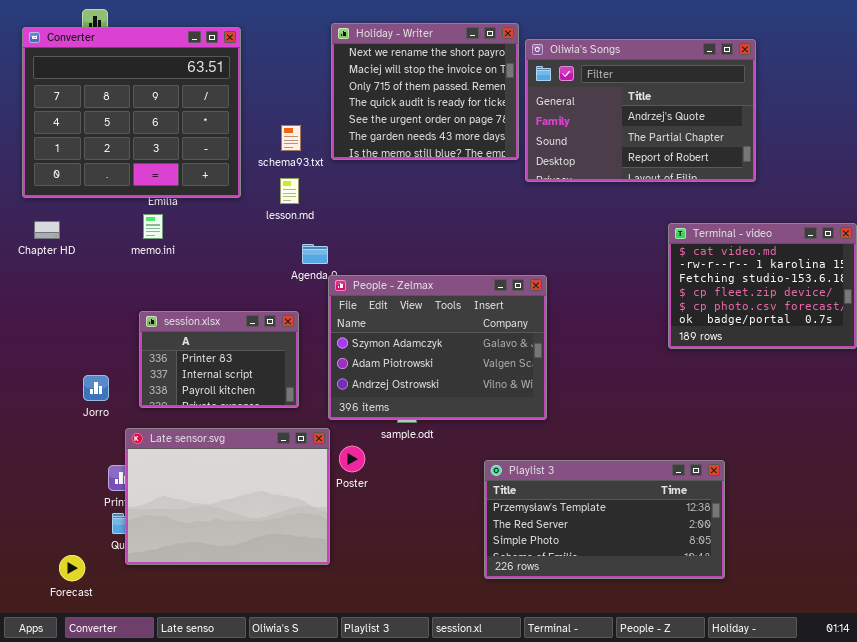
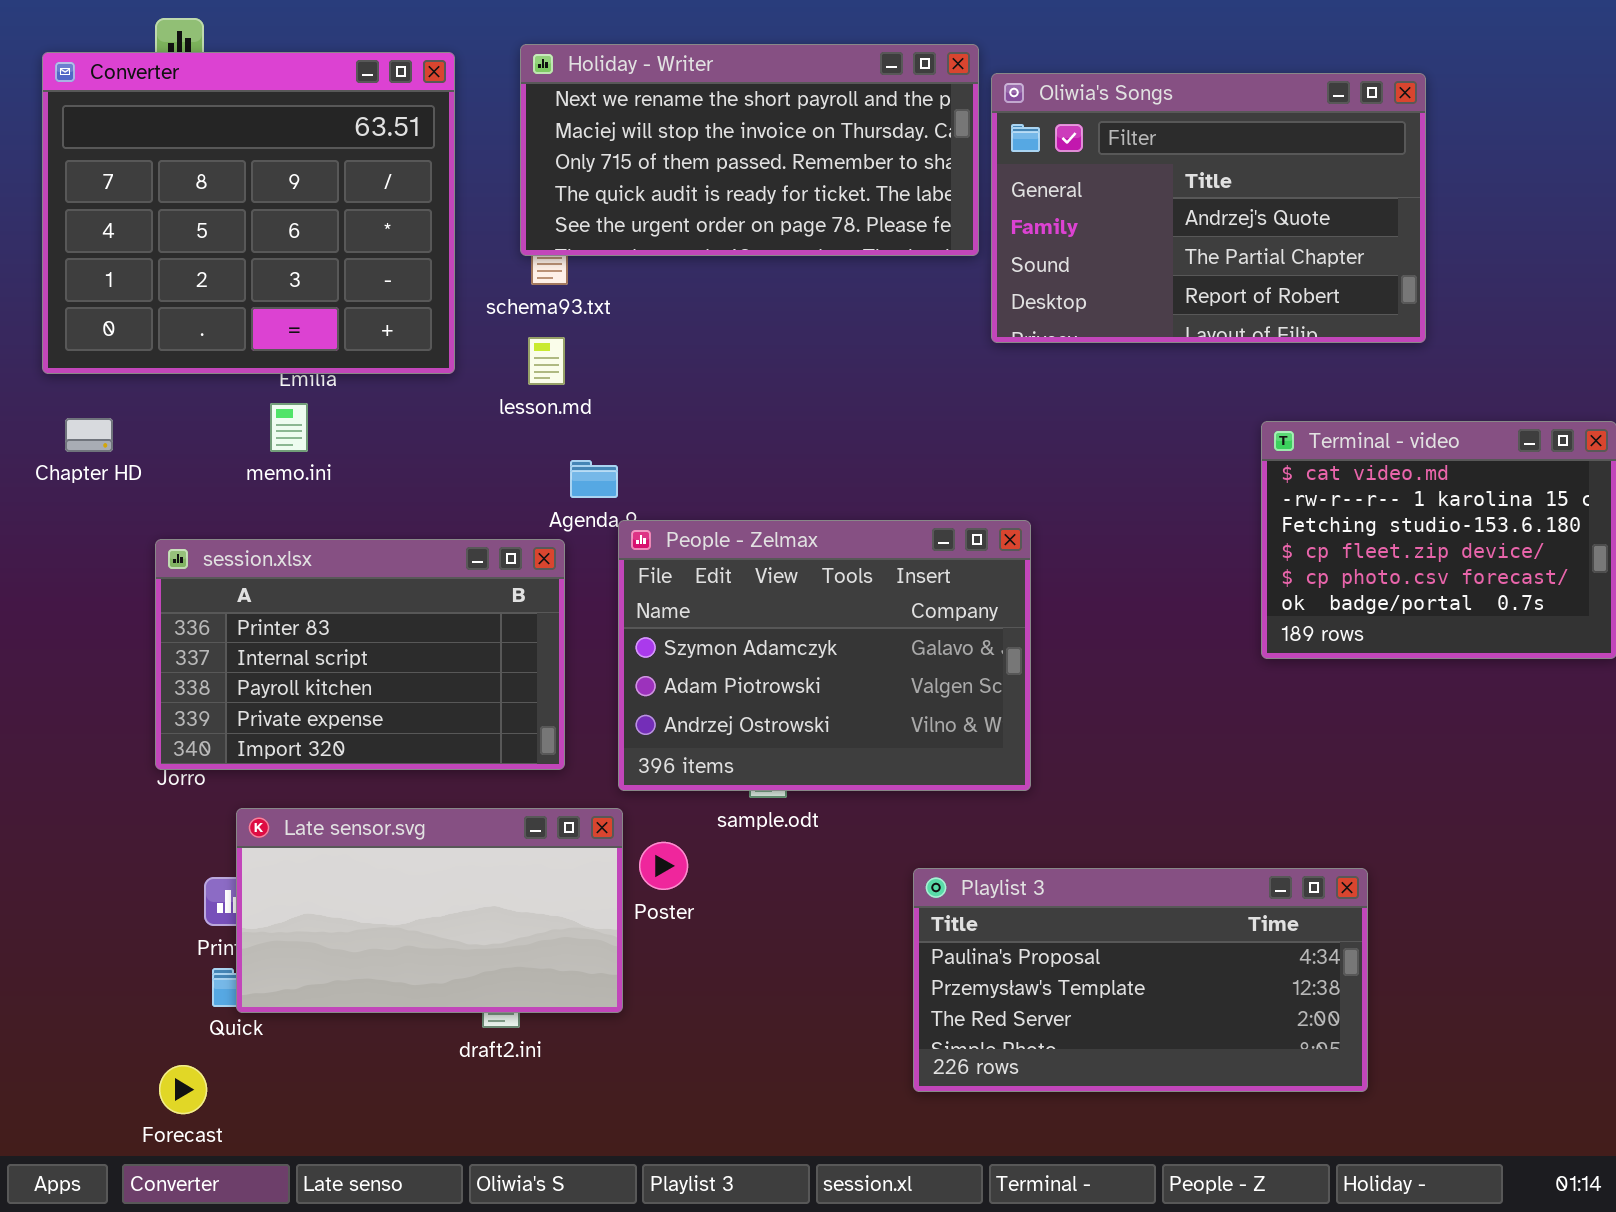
Holiday - Writer: [331,23,519,160] -> [520,44,979,256], resized
session.xlsx: [139,311,299,408] -> [155,539,565,770], resized
Late sensor.svg: [125,428,330,565] -> [236,808,623,1013], resized
Playlist 3: [484,460,725,579] -> [913,868,1368,1092], scrolled up 1 row
Forecast: [59,555,85,581] -> [159,1065,207,1114], moved

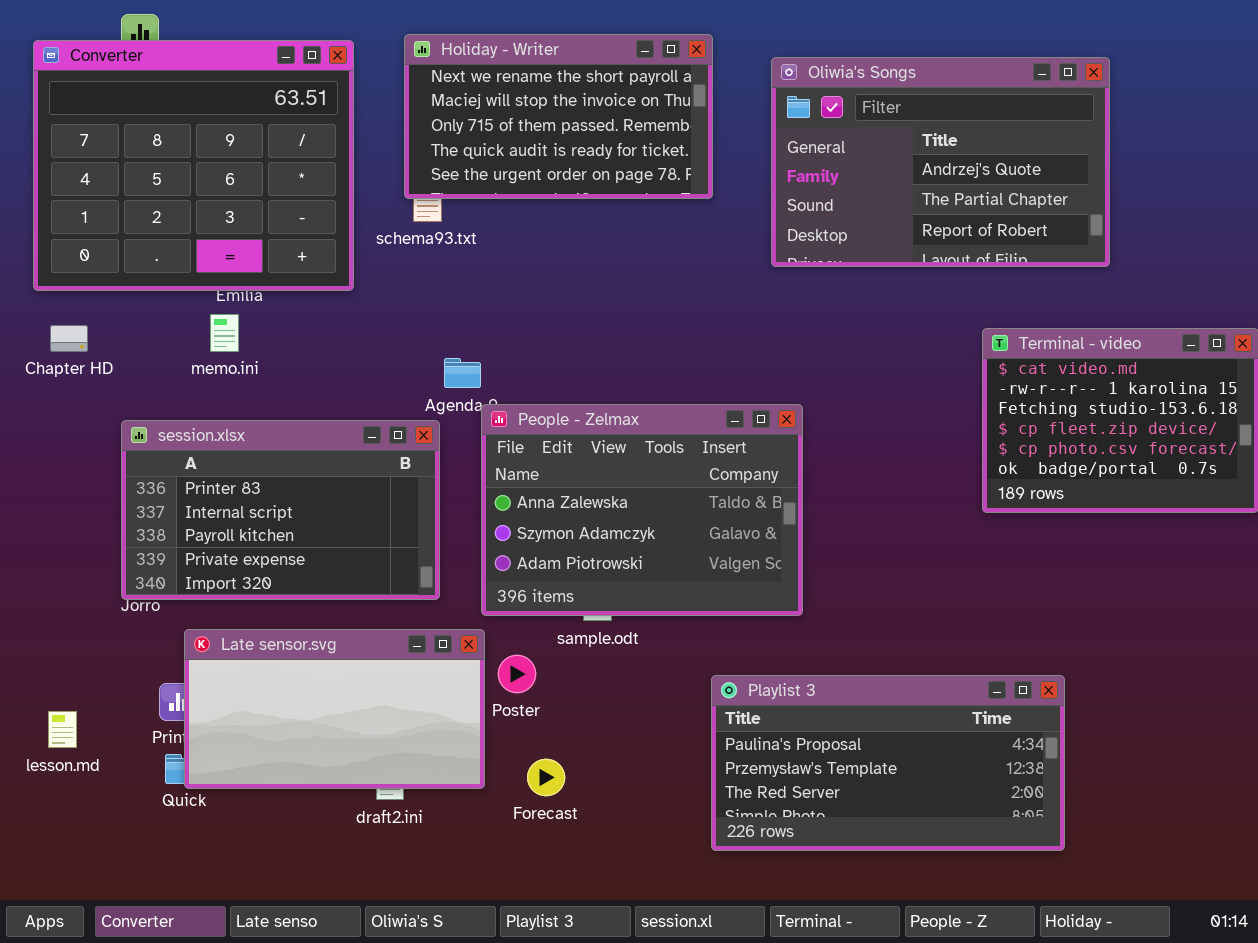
Holiday - Writer: [520,44,979,256] -> [404,34,713,199], resized
lesson.md: [528,337,565,385] -> [48,711,77,748], moved
People - Zelmax: [618,520,1031,791] -> [481,404,803,616], scrolled up 1 row
Forecast: [159,1065,207,1114] -> [527,759,565,796], moved

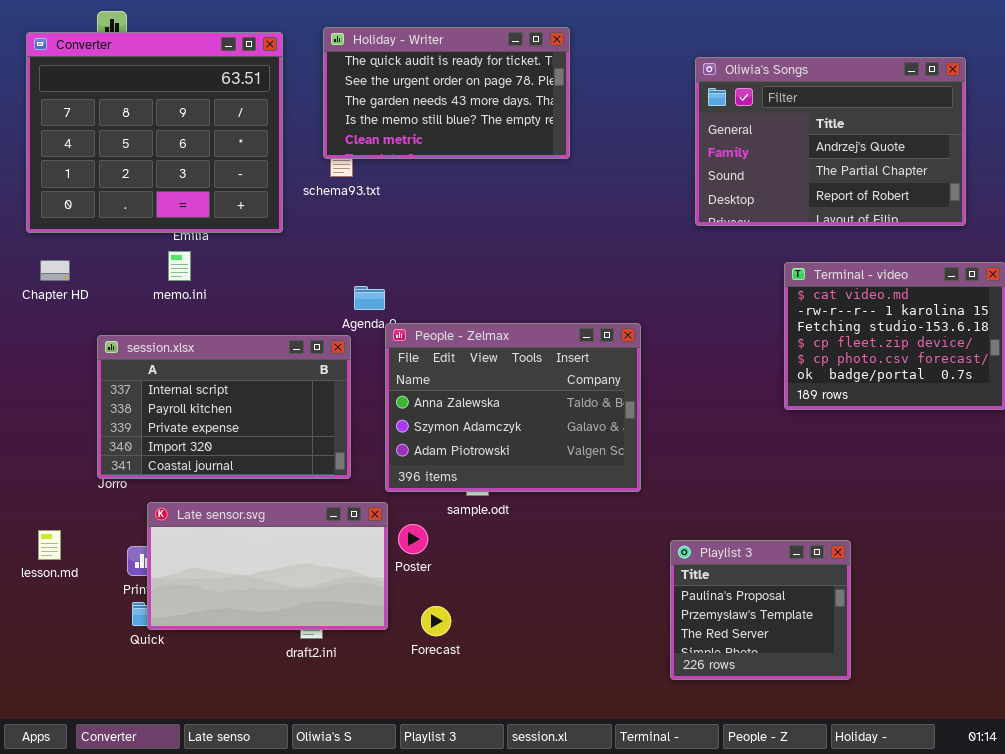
Holiday - Writer: [404,34,713,199] -> [323,27,570,159], scrolled down 3 rows
Oliwia's Songs: [771,57,1110,267] -> [695,57,966,226], moved
session.xlsx: [121,420,440,600] -> [97,335,351,479], scrolled down 1 row
Playlist 3: [711,675,1065,851] -> [670,540,851,680], resized
lesson.md: [48,711,77,748] -> [38,530,61,560], moved

